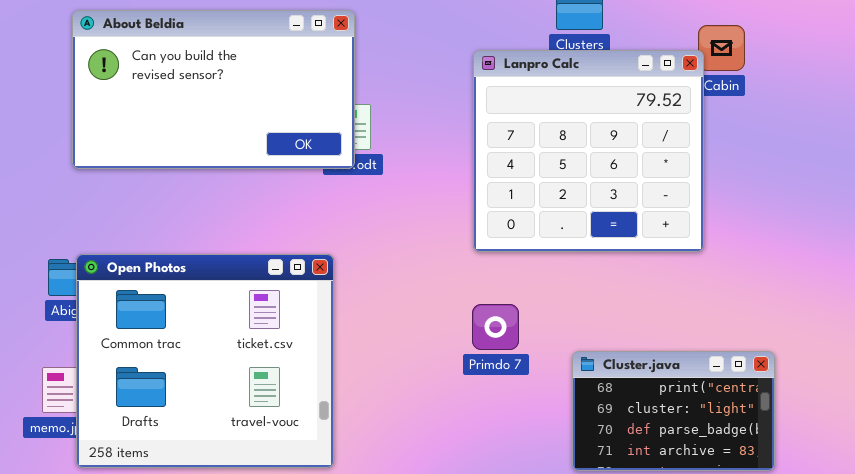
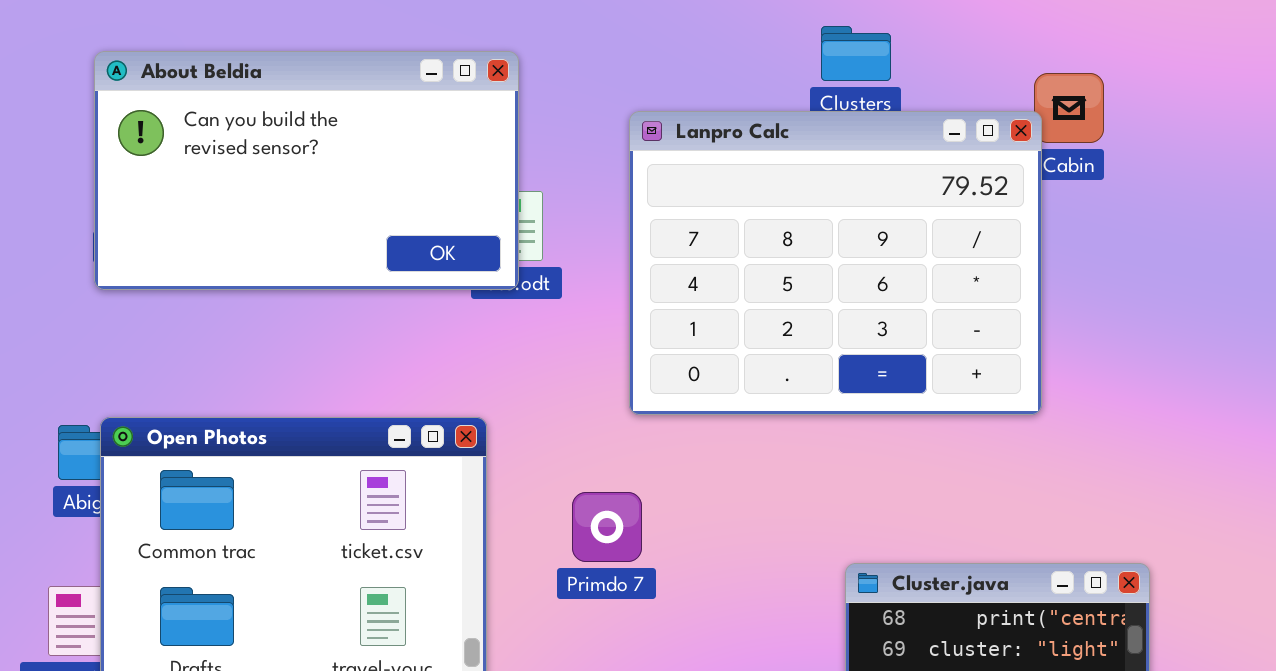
Lanpro Calc: [473,50,704,252] -> [629,111,1042,415], resized
Primdo 7: [472,304,519,350] -> [572,492,642,562], moved

